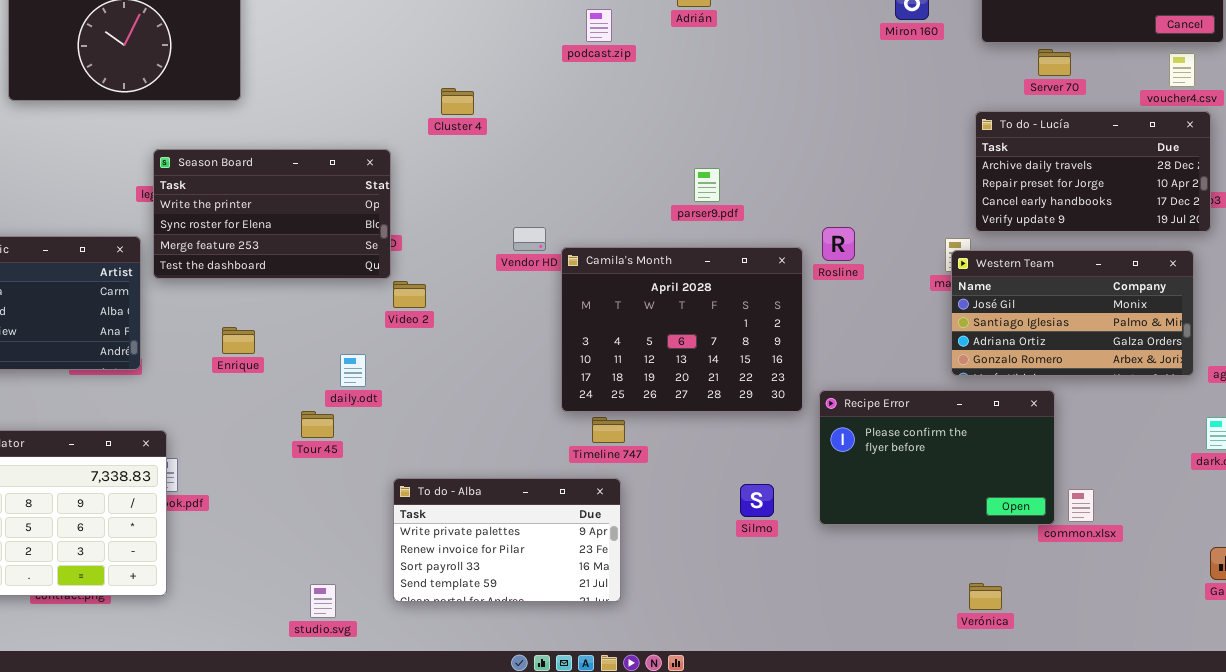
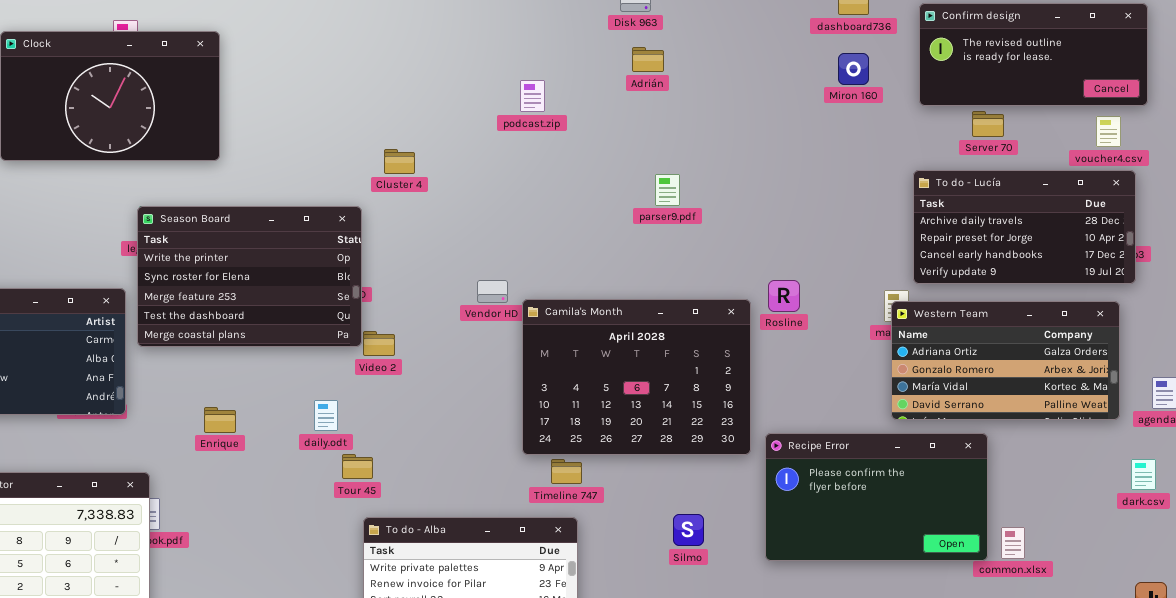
podcast.zip: [586,9,612,42] -> [520,80,545,112], moved
Cluster 4: [441,88,474,115] -> [384,149,415,174], moved
Season Board: [153,149,391,279] -> [137,206,362,347], resized
parser9.pdf: [694,168,720,202] -> [655,174,680,206], moved
Western Team: [951,250,1194,376] -> [891,301,1120,420], scrolled down 2 rows
Enrique: [222,327,255,354] -> [204,407,236,433], moved
Tour 45: [301,411,334,438] -> [342,454,373,479], moved
Silmo: [740,484,774,517] -> [673,514,704,546], moved

